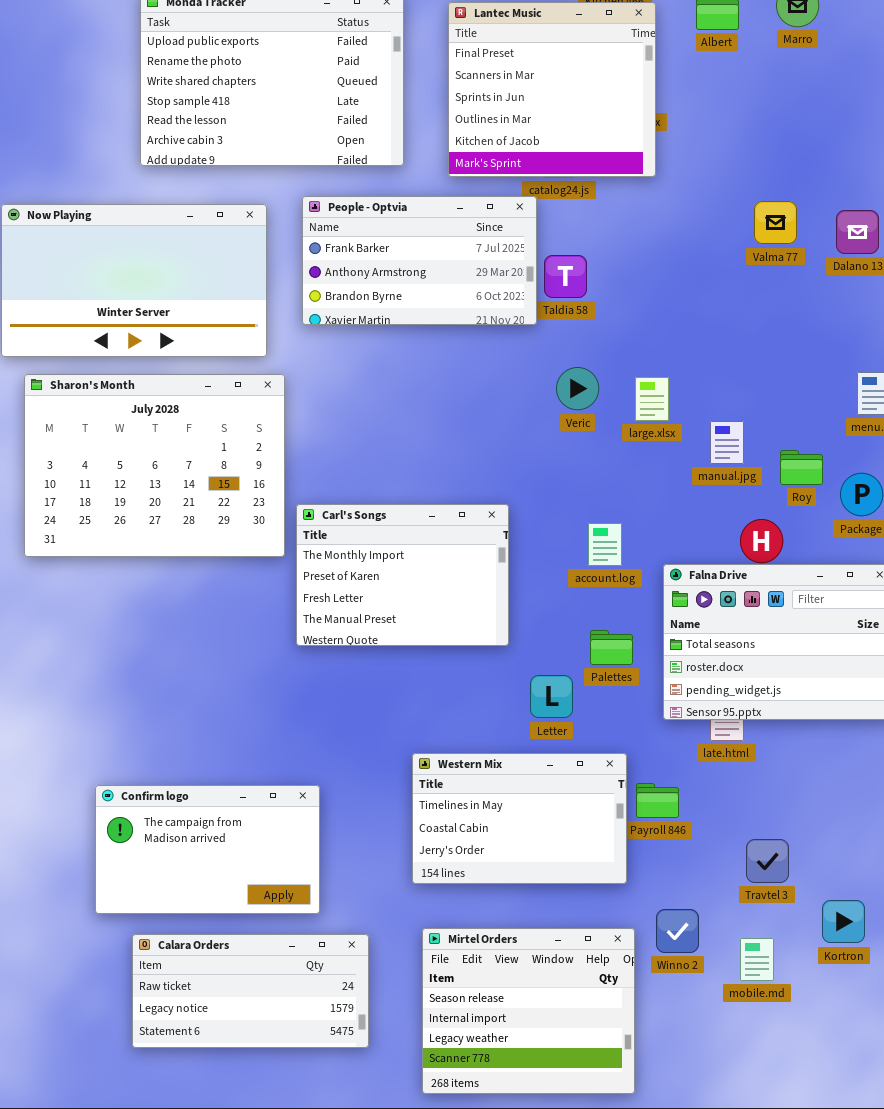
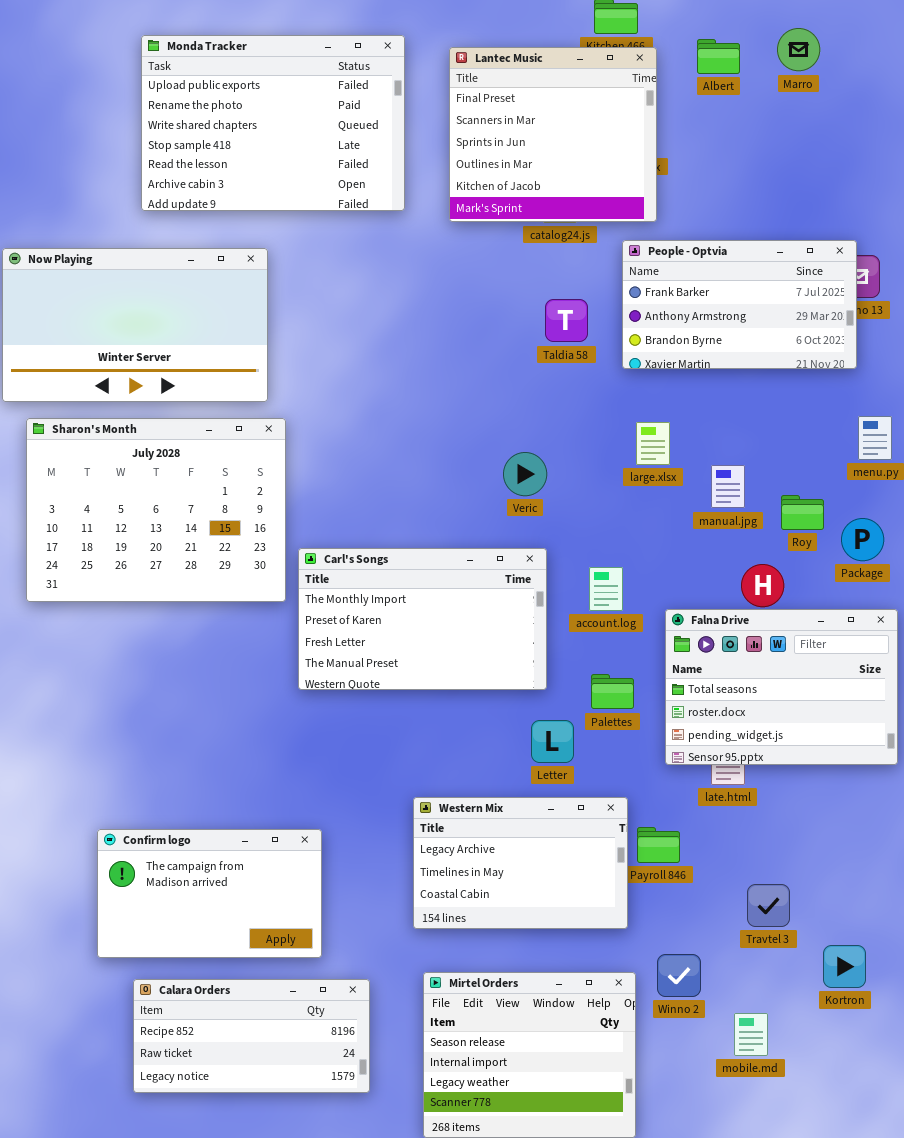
People - Optvia: [302,196,537,325] -> [622,240,857,369], moved
Veric: [556,367,599,410] -> [503,452,547,496], moved
Carl's Songs: [296,504,509,646] -> [298,548,547,690], resized
Western Mix: [412,753,627,884] -> [413,797,628,929], scrolled up 1 row
Calara Orders: [132,934,369,1048] -> [133,979,370,1093], scrolled up 1 row
mobile.md: [740,938,774,981] -> [734,1013,768,1056], moved

